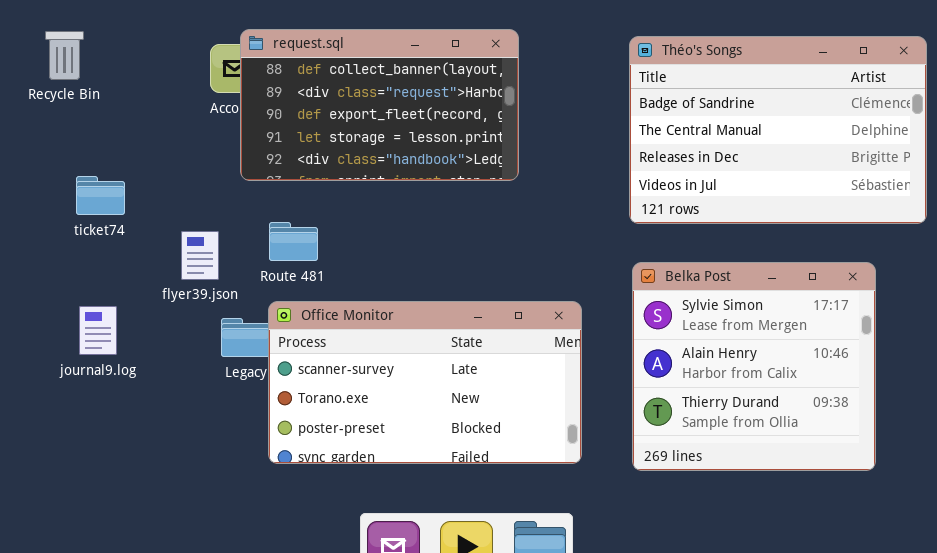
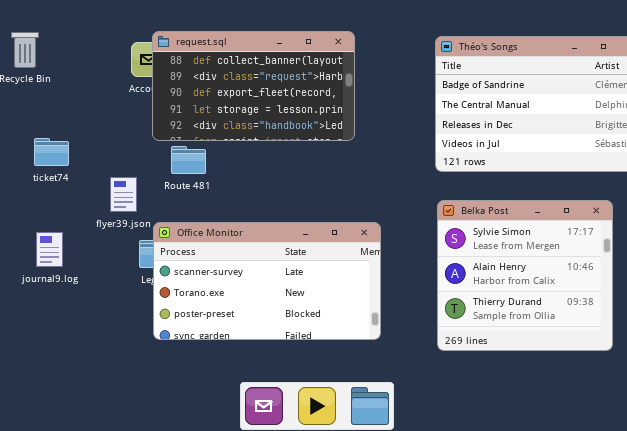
Route 481: [269,222,318,261] -> [171,146,206,174], moved
Office Monitor: [268,301,582,464] -> [153,222,381,340], moved

